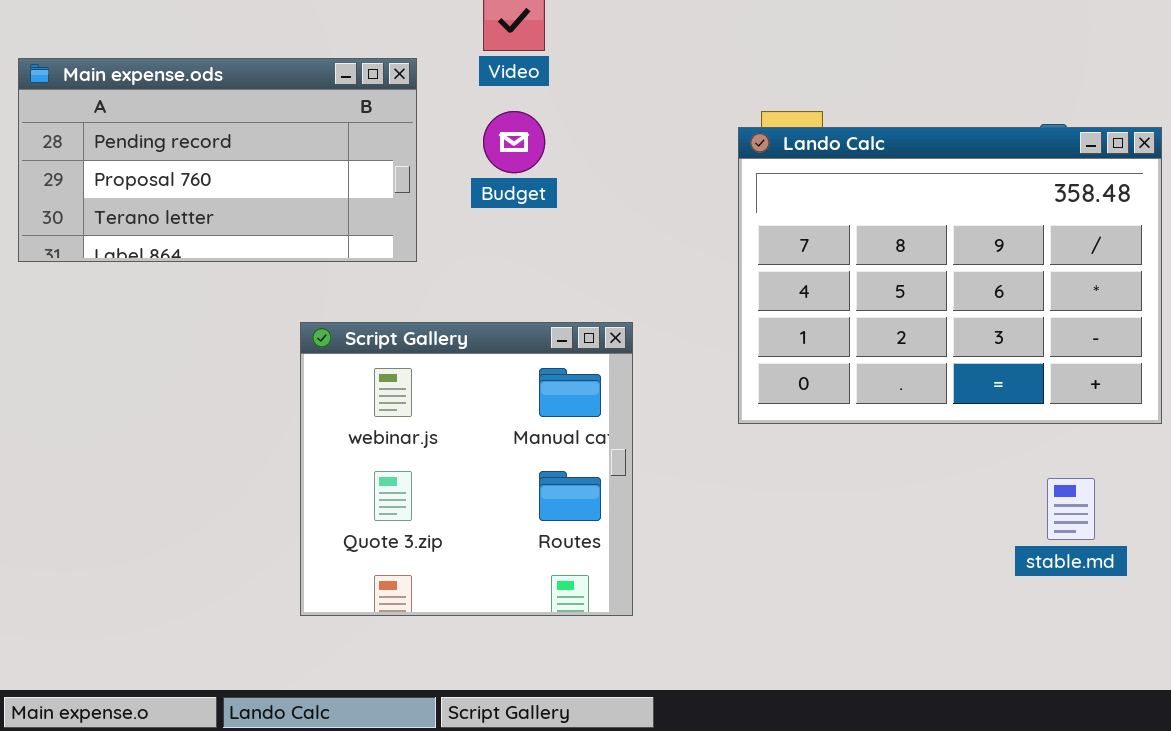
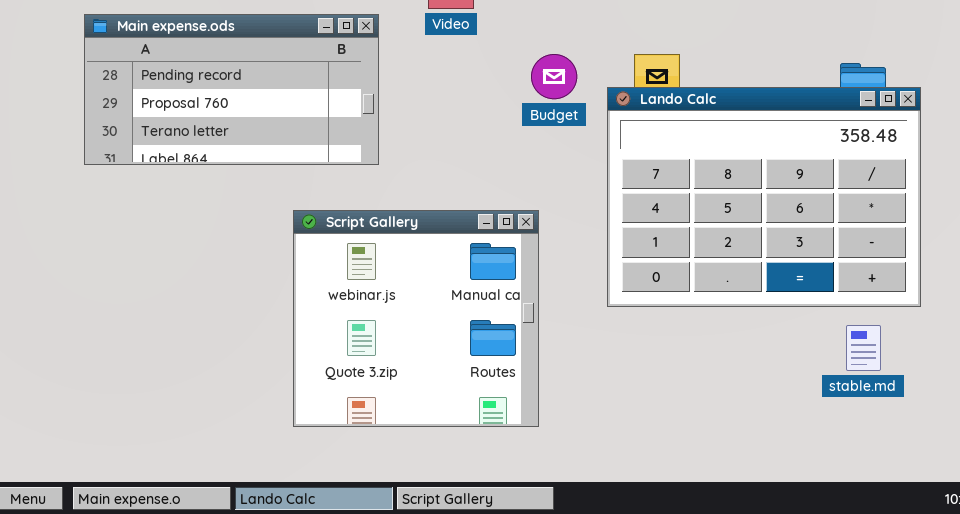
Budget: [483,111,545,173] -> [531,54,577,99], moved
Lando Calc: [738,127,1162,424] -> [607,87,921,307], moved

